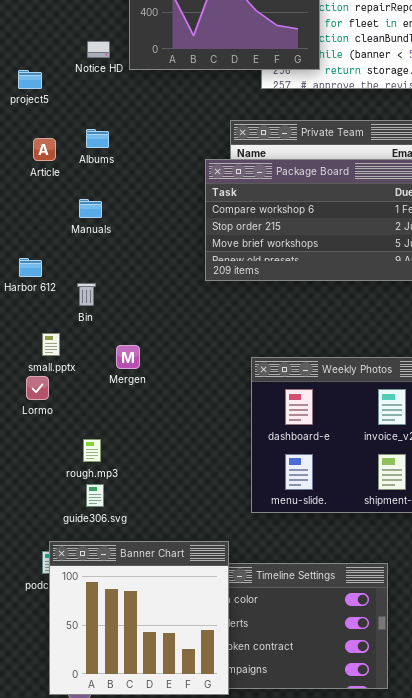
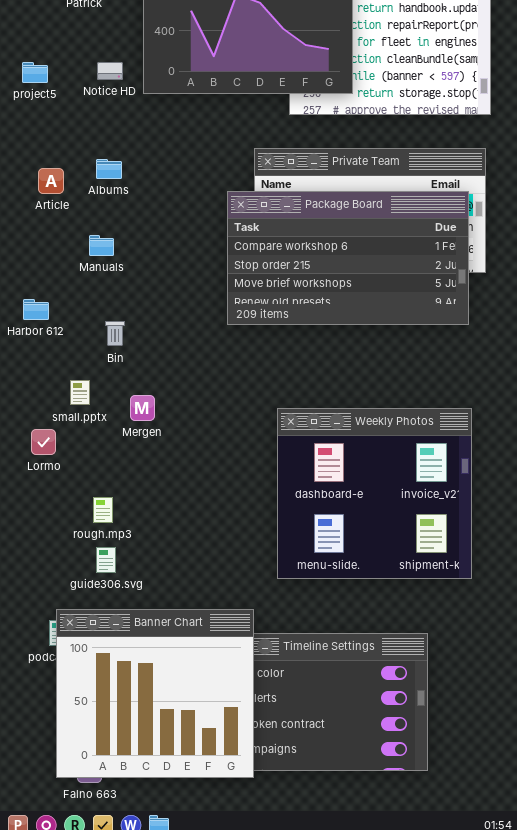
project5: [18,70,42,89] -> [22,62,48,83], moved
Bin: [77,283,96,306] -> [105,321,125,346], moved
small.pptx: [42,333,60,356] -> [70,380,90,405], moved

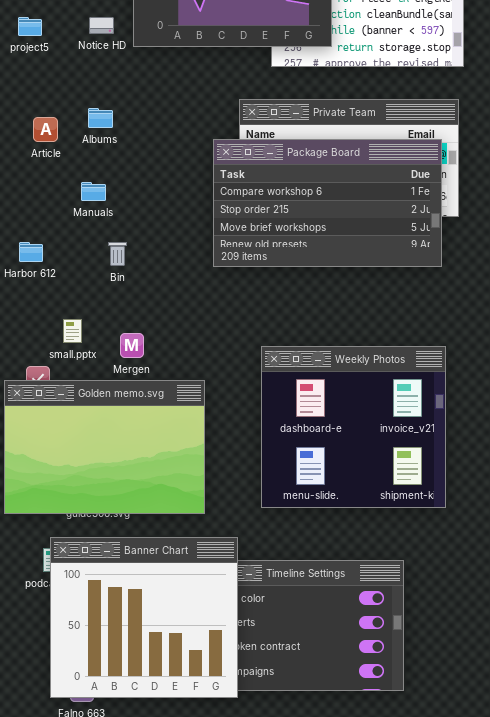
Bin: [105,321,125,346] -> [108,242,127,266], moved
Golden memo.svg: none -> [4,380,205,514], opened

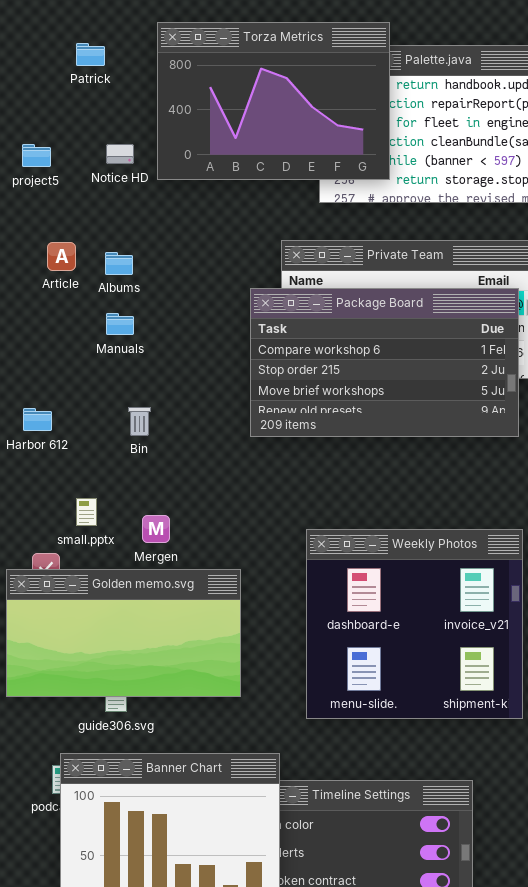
Article: [33,117,58,142] -> [47,242,76,271], moved
Manuals: [81,182,106,201] -> [106,313,134,335], moved
Golden memo.svg: [4,380,205,514] -> [6,569,241,697], resized

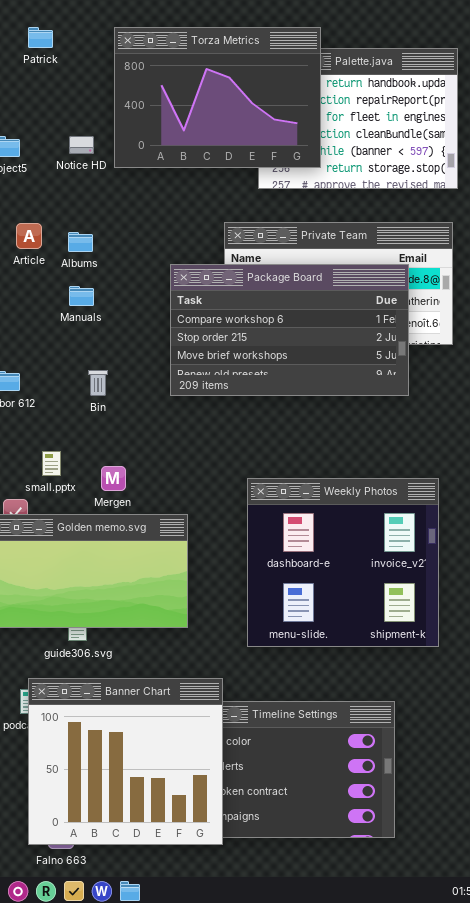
Patrick: [76,43,105,66] -> [28,27,53,48], moved
Package Board: [250,288,519,437] -> [170,264,409,396], moved

